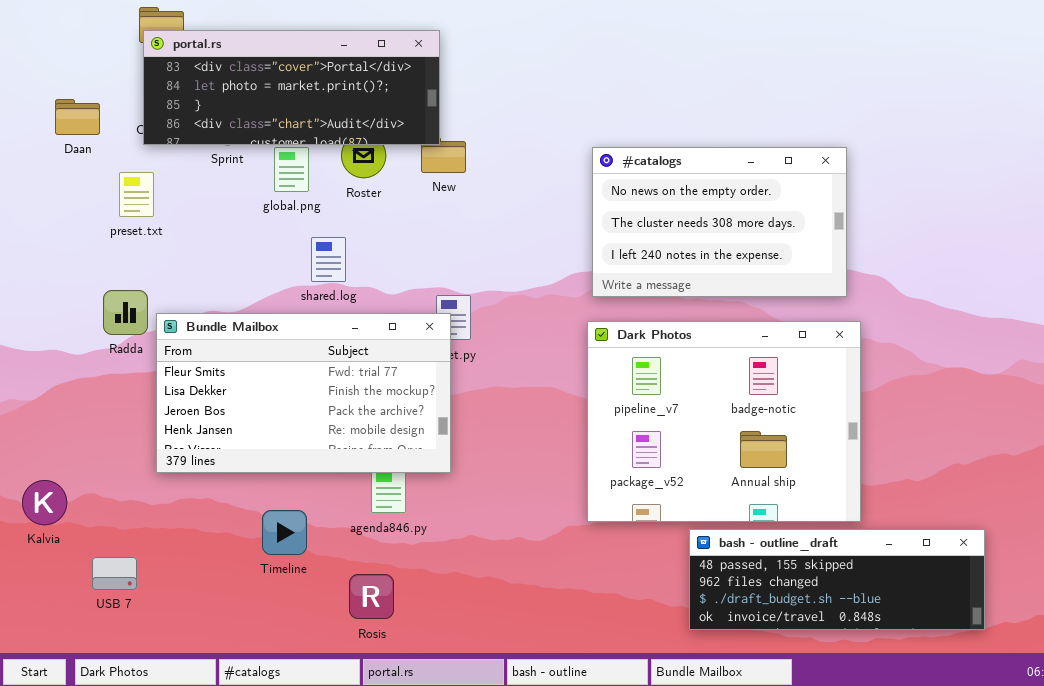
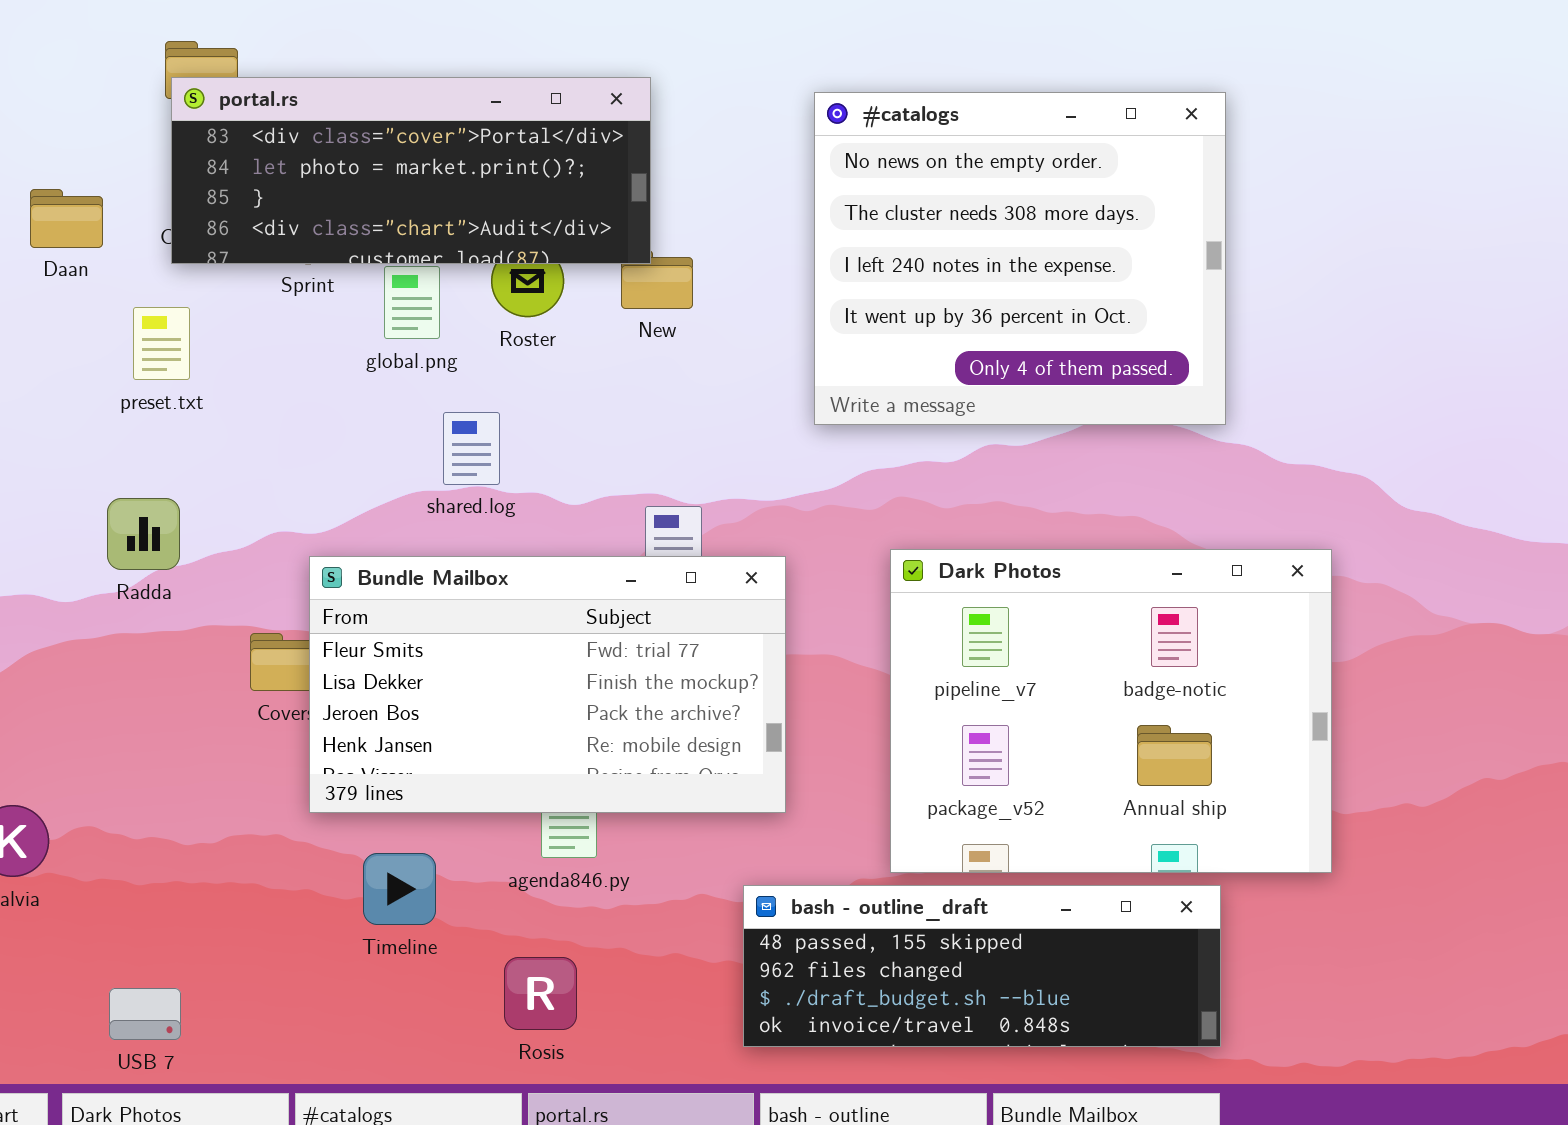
#catalogs: [592,147,847,297] -> [814,92,1226,425], moved, resized
Bundle Mailbox: [156,313,451,473] -> [309,556,786,813], moved
bash - outline_draft: [689,529,985,630] -> [743,885,1221,1047], moved
USB 7: [92,557,137,590] -> [109,988,181,1040], moved

